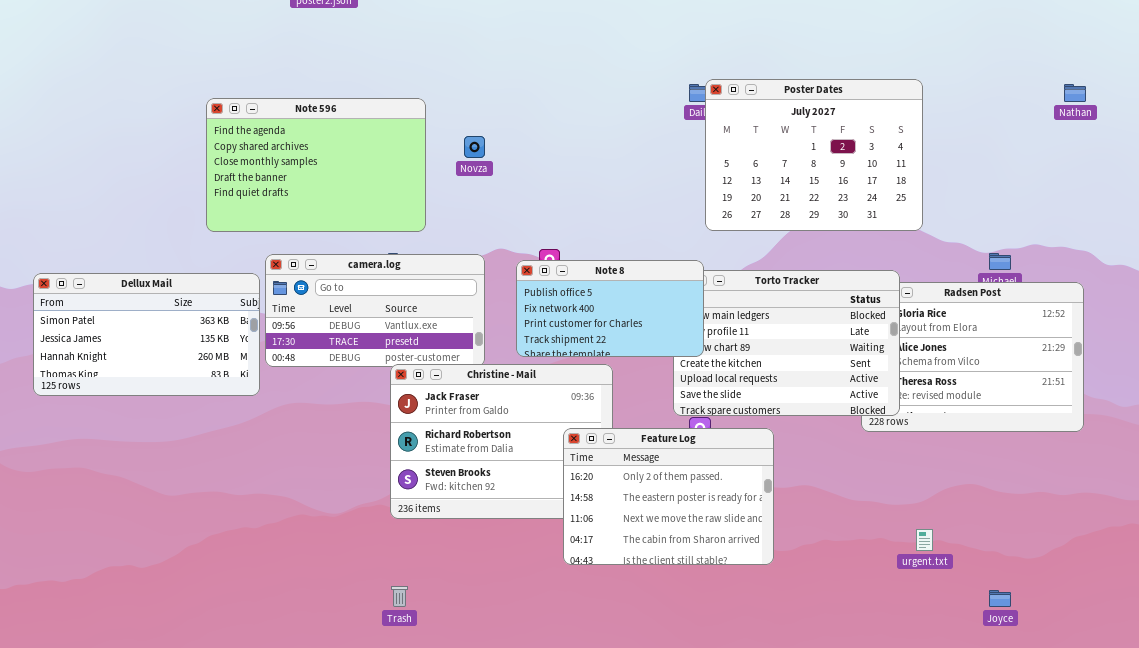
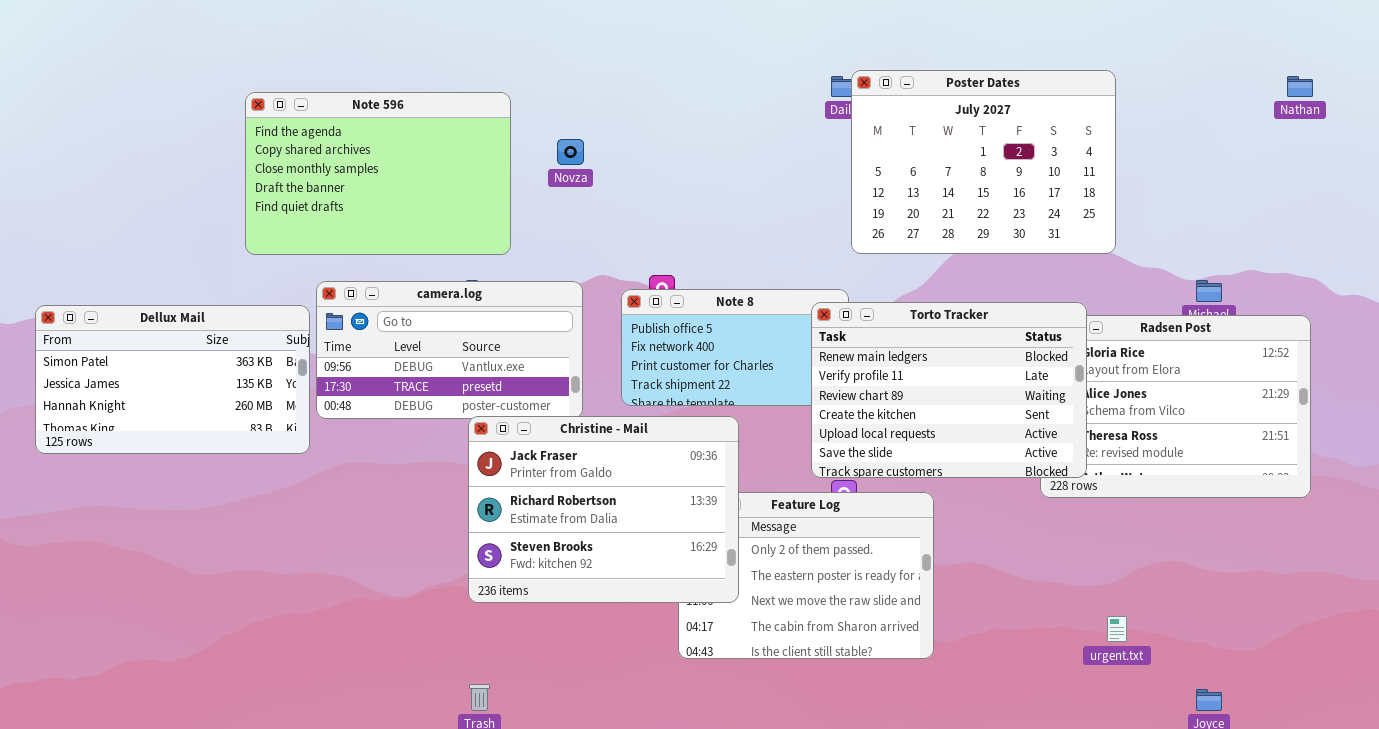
Torto Tracker: [673,270,900,416] -> [811,302,1087,478], raised
Christine - Mail: [390,364,613,519] -> [468,416,739,603], raised

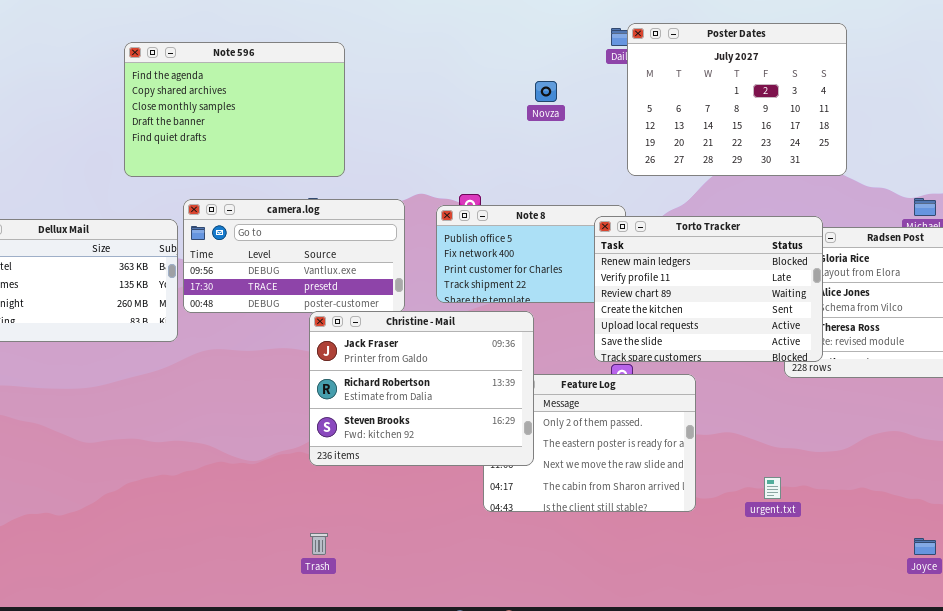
Novza: [557,139,584,165] -> [535,81,557,102], moved
urgent.txt: [1107,616,1127,642] -> [764,477,781,499], moved

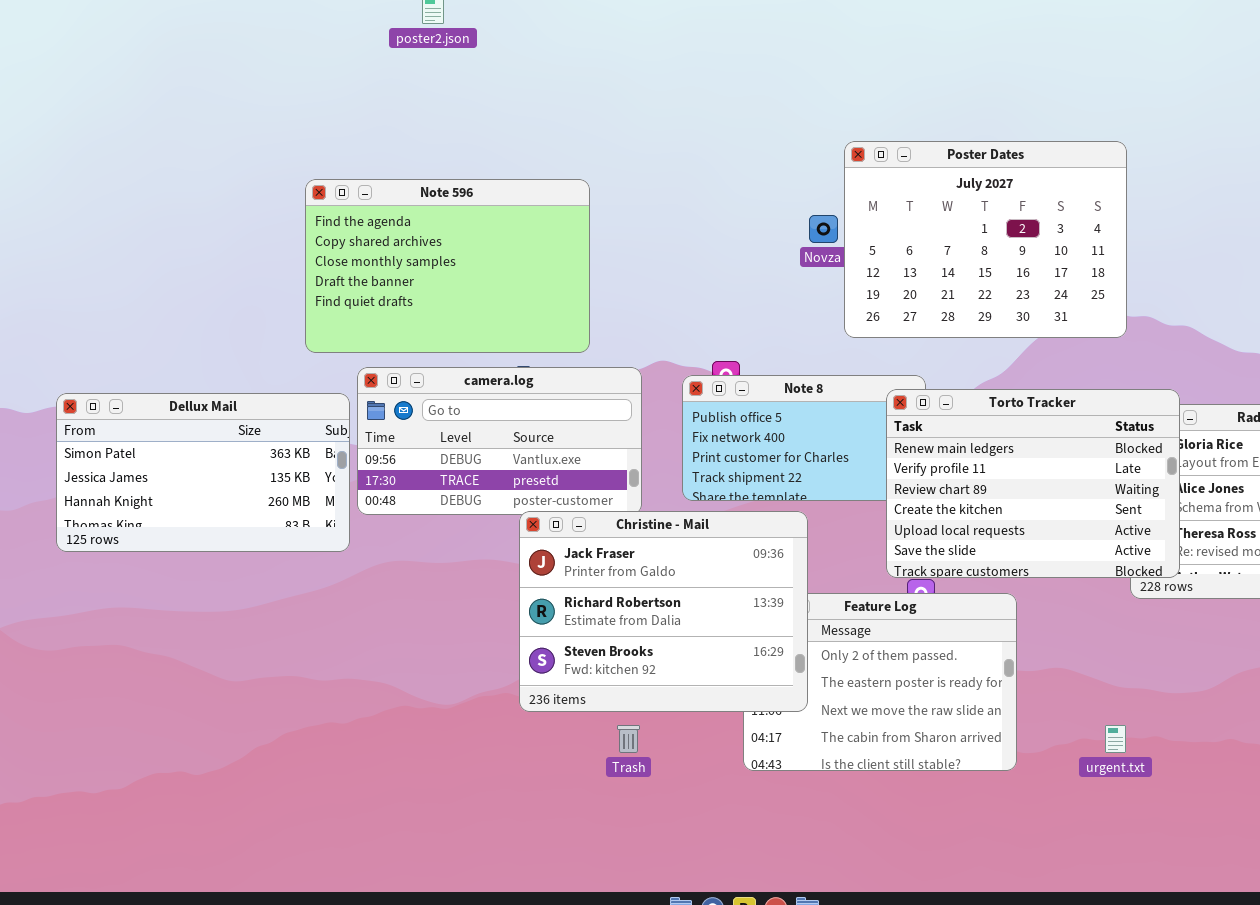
Poster Dates: [627,23,847,176] -> [844,141,1127,338], moved
Note 596: [124,42,345,177] -> [305,179,590,353], moved
Trash: [310,533,328,555] -> [617,725,640,753], moved

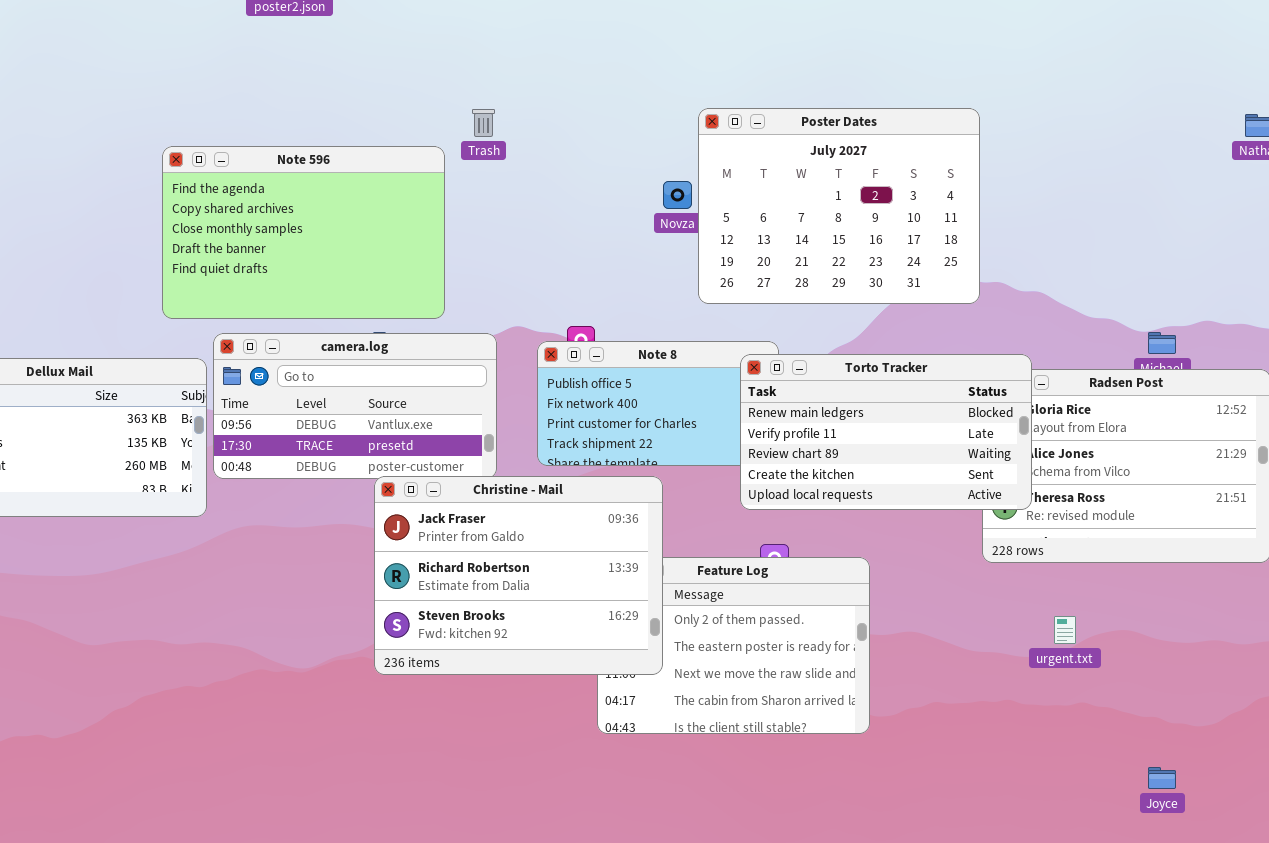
Torto Tracker: [886,389,1180,578] -> [740,354,1032,510], resized
Trash: [617,725,640,753] -> [472,109,495,137], moved
urgent.txt: [1105,725,1126,753] -> [1054,616,1076,644], moved

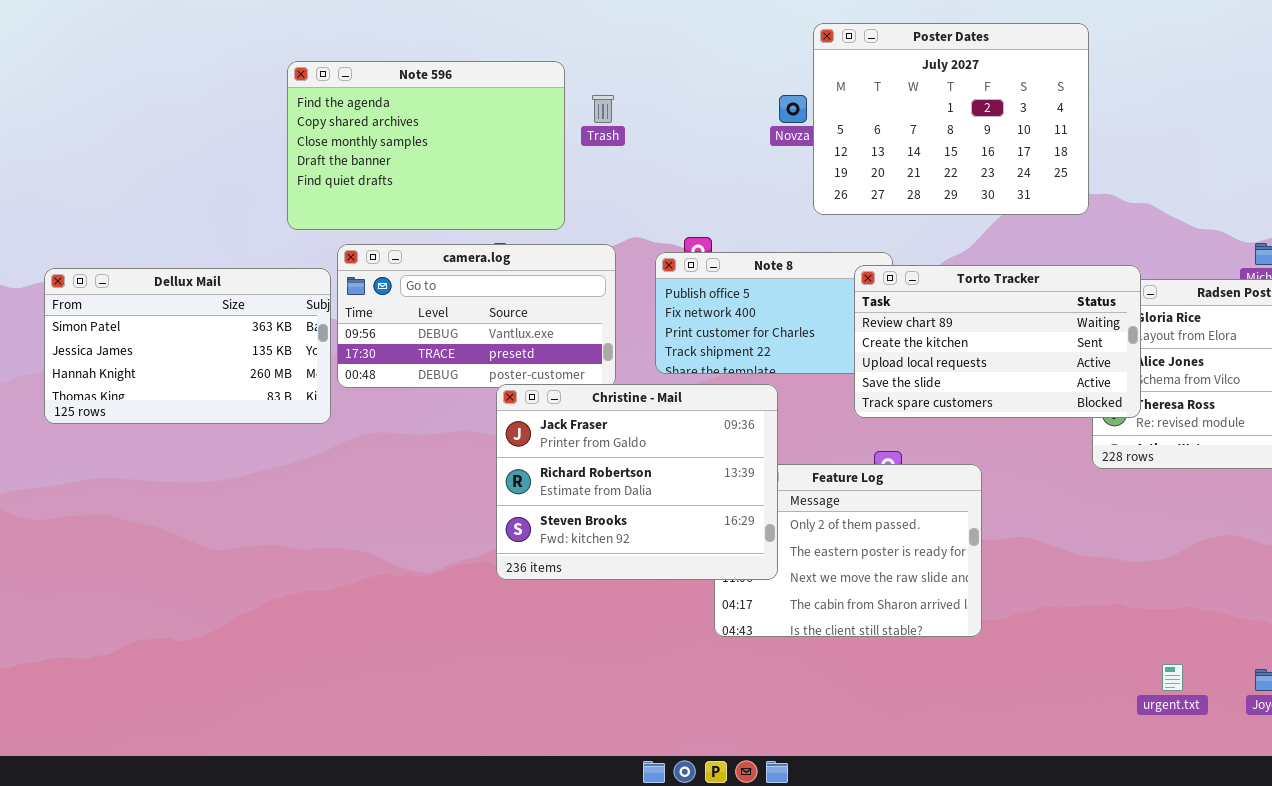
Trash: [472,109,495,137] -> [592,95,614,123], moved
Torto Tracker: [740,354,1032,510] -> [854,265,1141,418], scrolled down 2 rows
urgent.txt: [1054,616,1076,644] -> [1162,664,1183,691], moved

